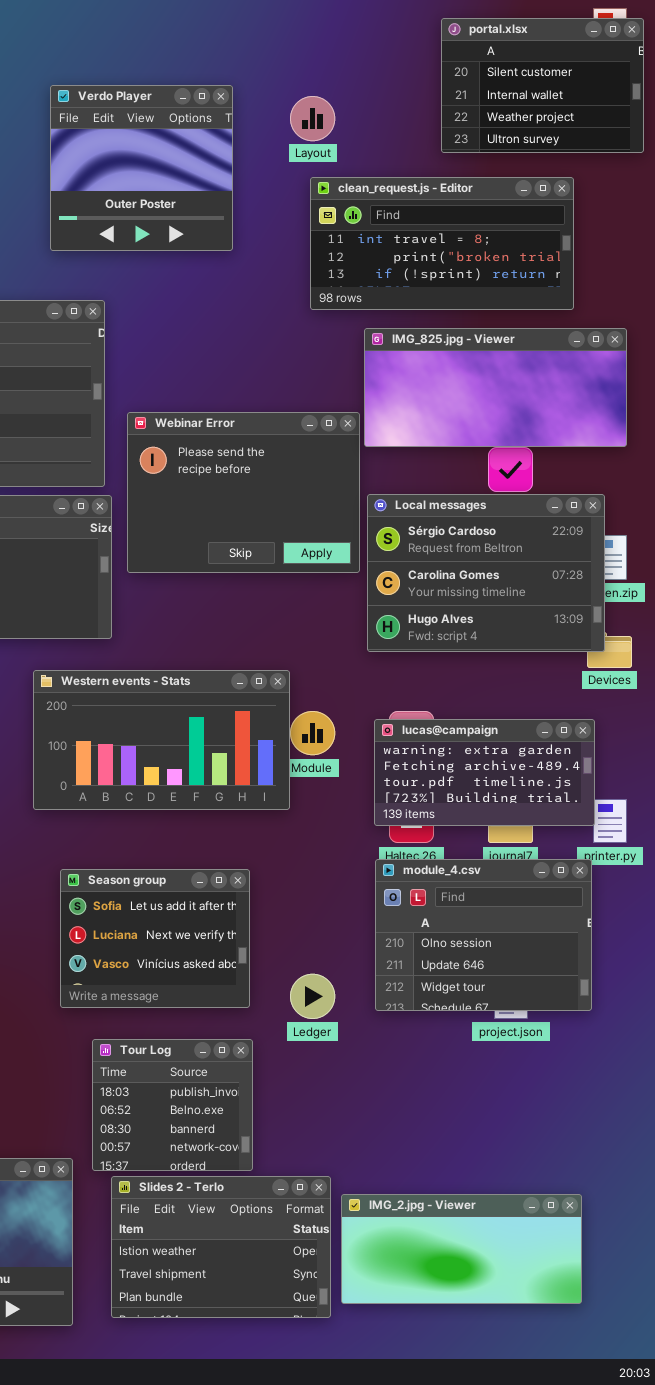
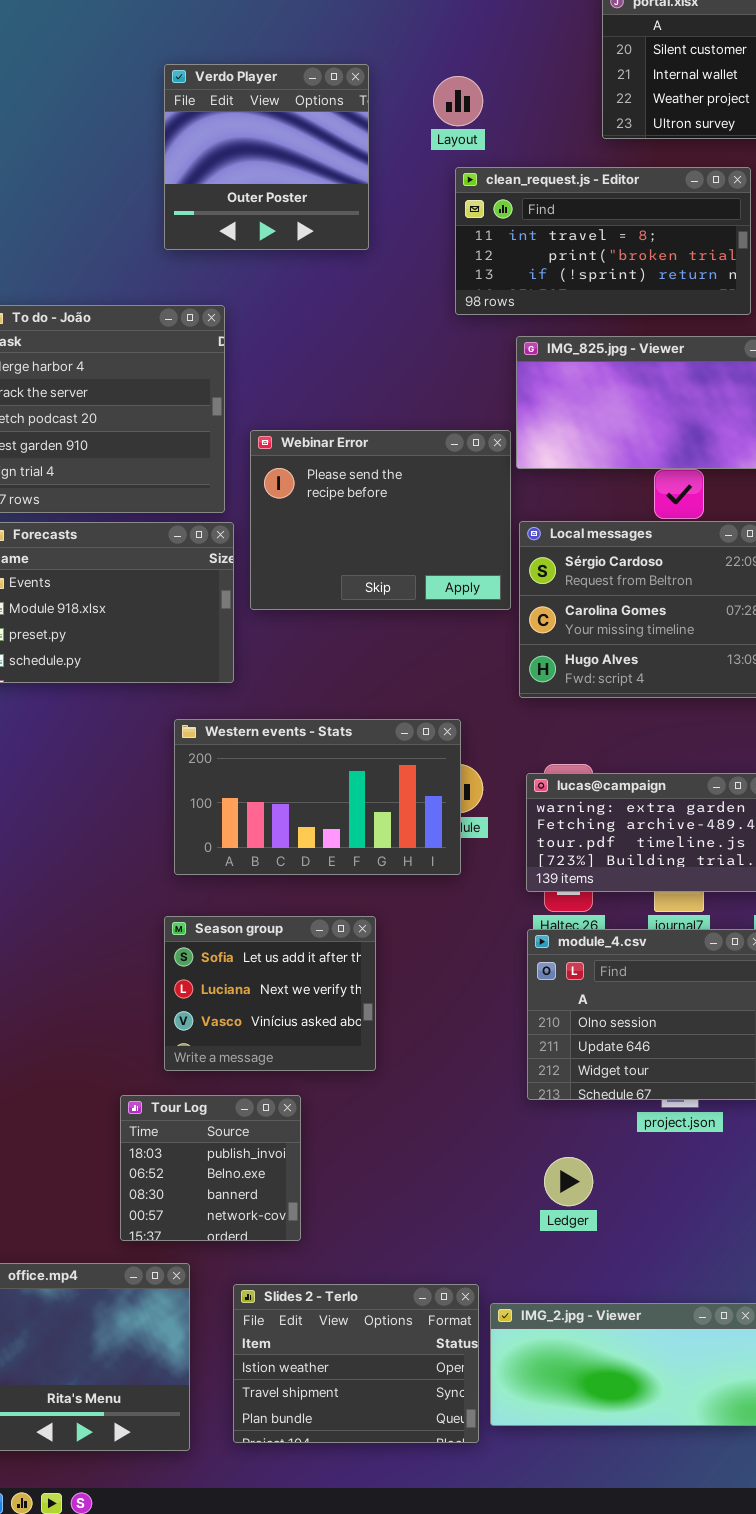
Western events - Stats: [33,670,290,810] -> [174,719,461,875], moved
Season group: [60,869,250,1008] -> [164,916,376,1071], moved
Ledger: [290,974,335,1019] -> [544,1157,593,1206], moved
Tour Log: [92,1039,253,1171] -> [120,1095,301,1241], moved

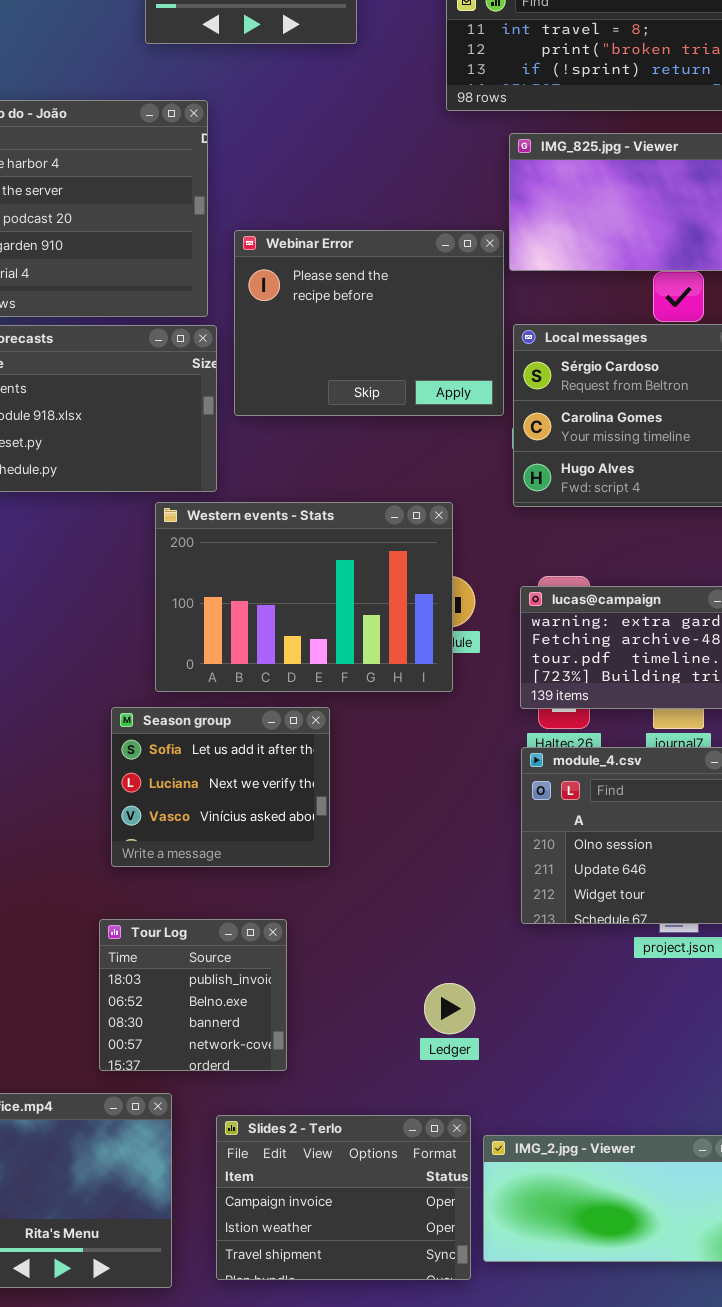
Western events - Stats: [174,719,461,875] -> [155,502,453,692], resized
Season group: [164,916,376,1071] -> [111,707,330,867], moved
Ledger: [544,1157,593,1206] -> [424,983,475,1034], moved
Slides 2 - Terlo: [233,1284,479,1443] -> [216,1115,471,1280], scrolled up 1 row

